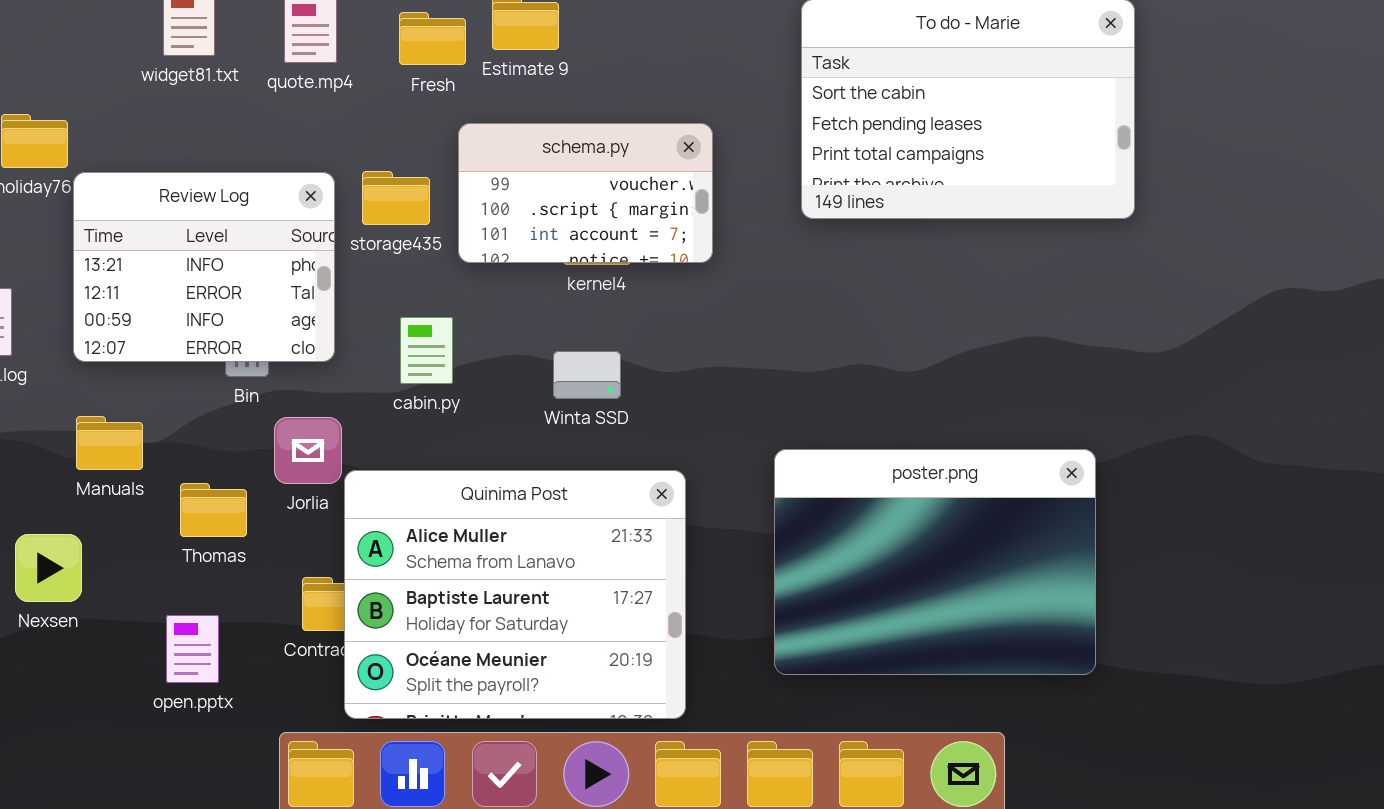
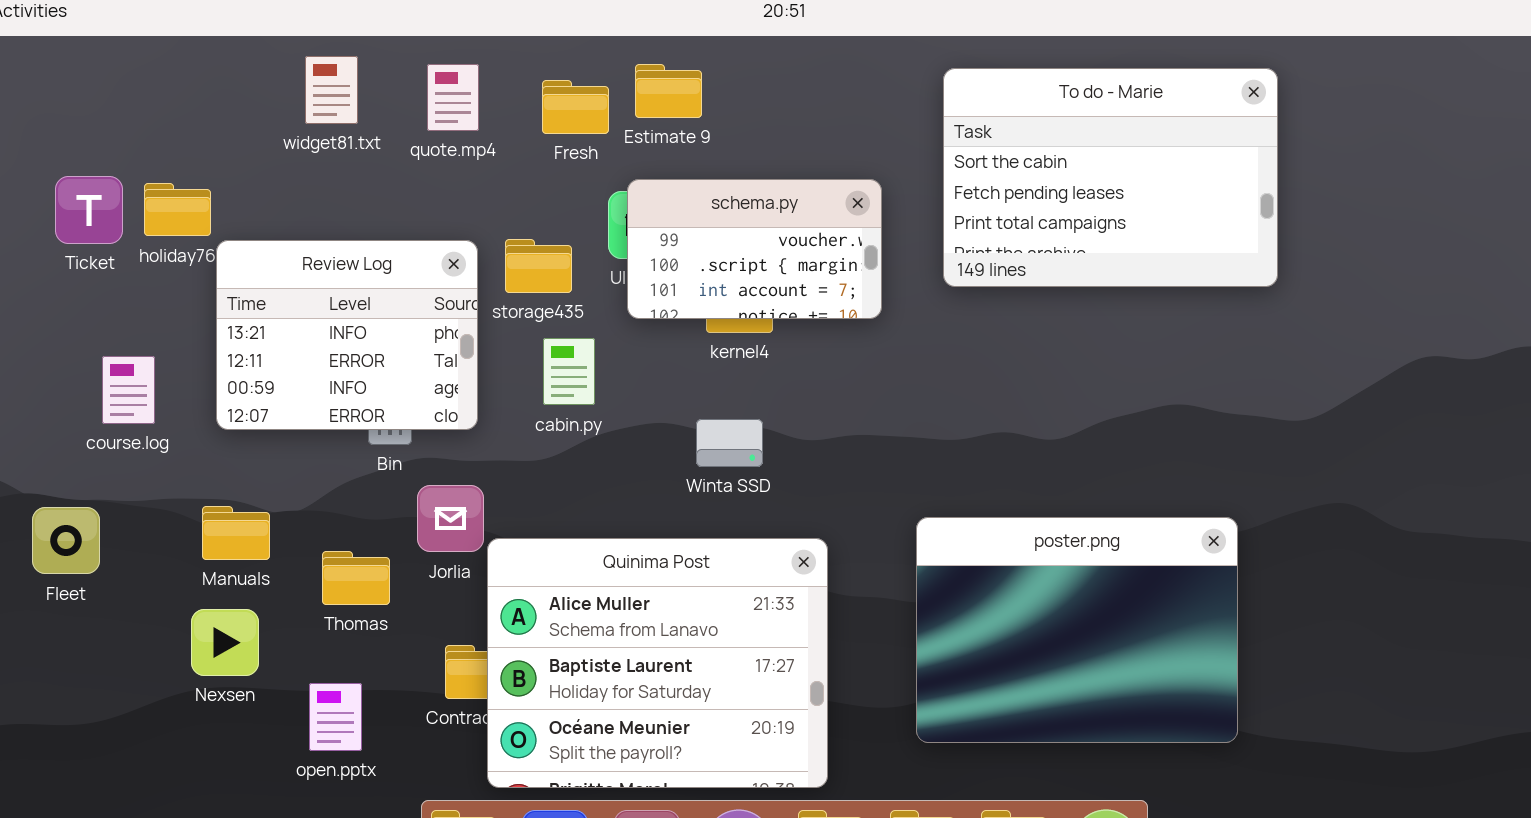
schema.py: [458,123,713,263] -> [627,179,882,319], moved
cabin.py: [400,317,453,384] -> [543,338,595,405], moved
Manuals: [76,416,143,470] -> [202,506,270,560], moved
Nexsen: [15,534,82,602] -> [191,609,259,676], moved

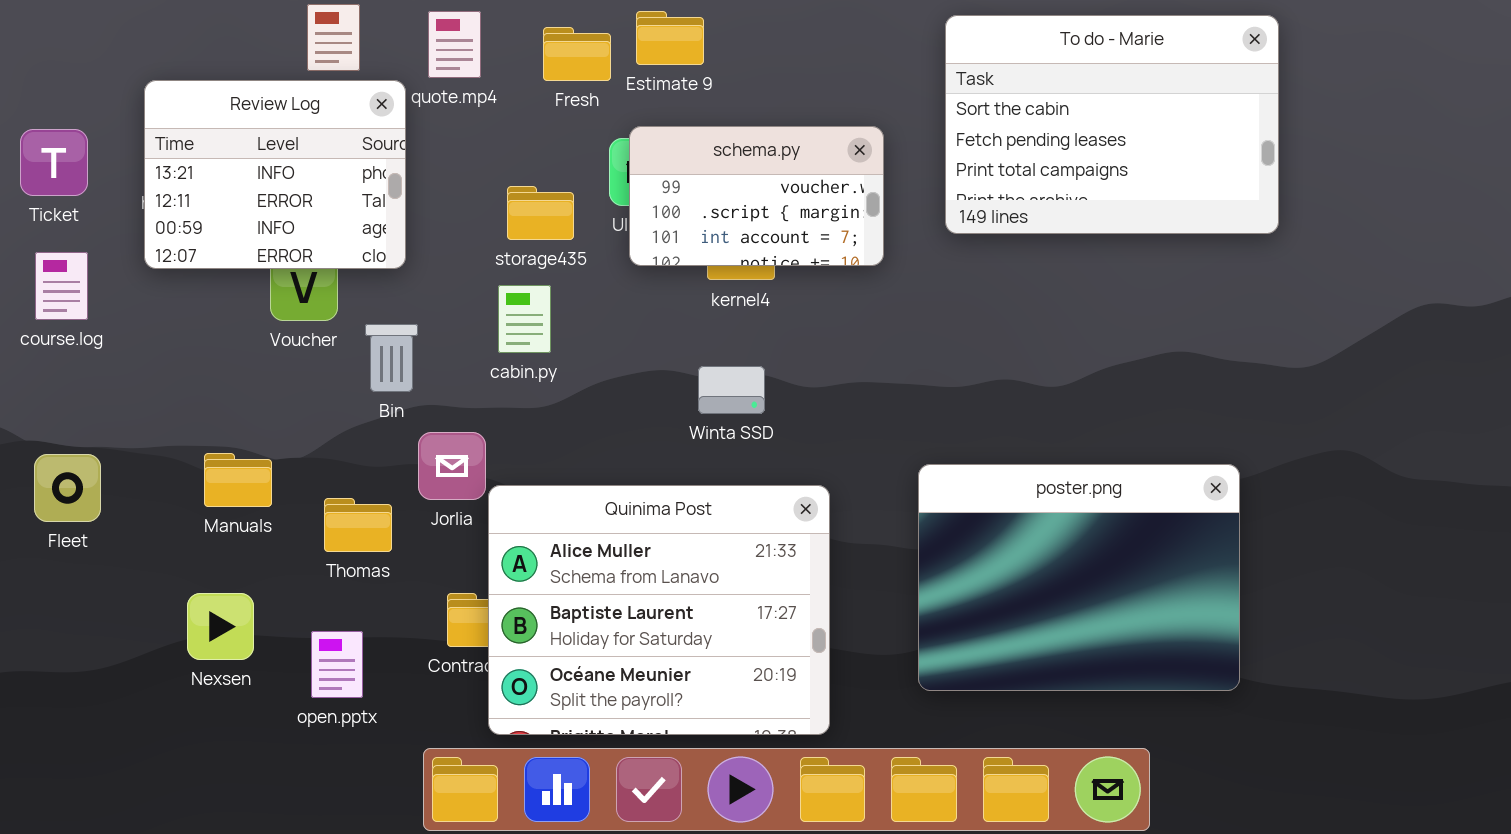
Ticket: [55,176,123,244] -> [20,129,88,196], moved
Review Log: [216,240,478,430] -> [144,80,406,269], moved
cabin.py: [543,338,595,405] -> [498,285,551,353], moved
course.log: [102,356,155,424] -> [35,252,88,320], moved
Nexsen: [191,609,259,676] -> [187,593,254,660], moved

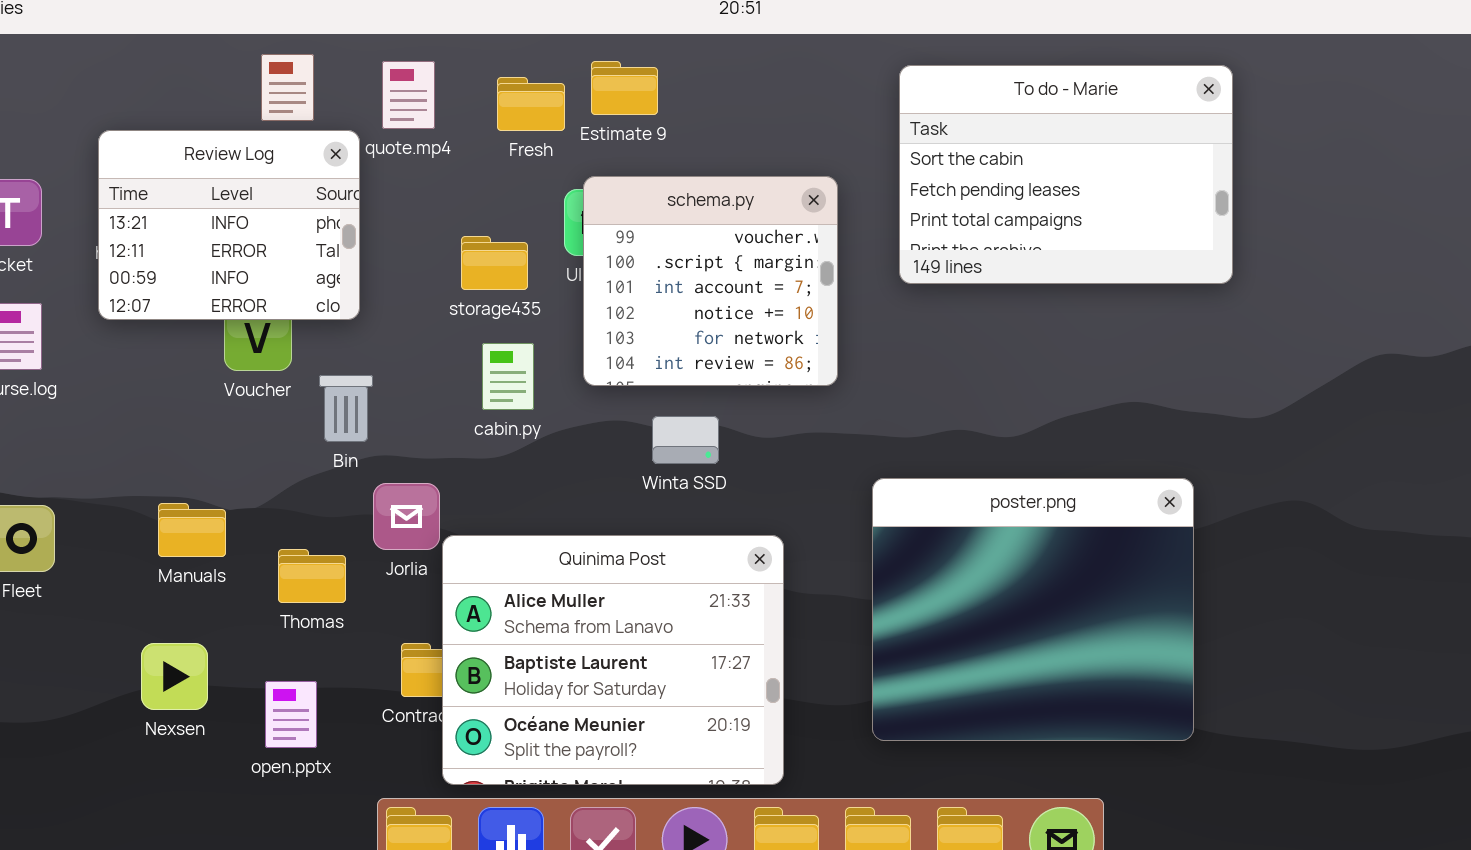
schema.py: [629,126,884,266] -> [583,176,838,386], resized
cabin.py: [498,285,551,353] -> [482,343,534,410], moved
poster.png: [918,464,1240,691] -> [872,478,1194,741], resized

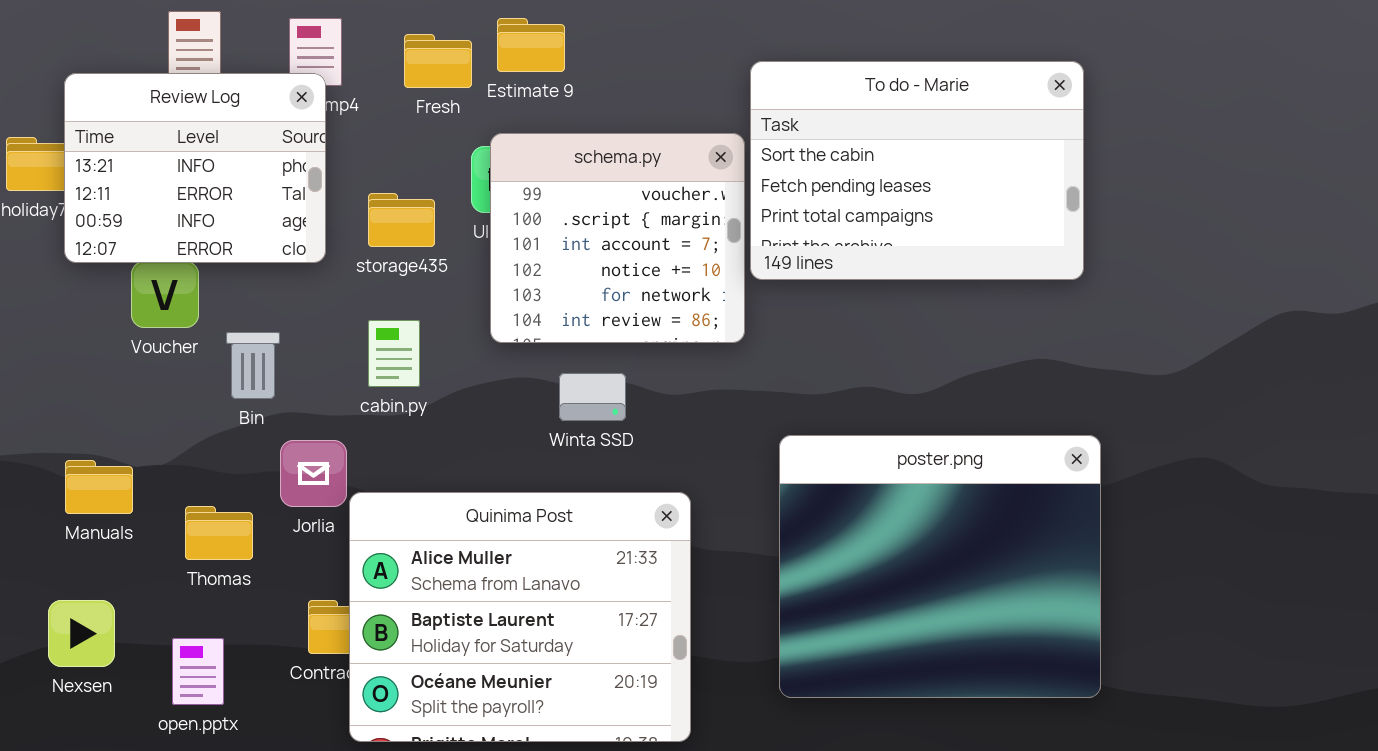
To do - Marie: [899,65,1233,284] -> [750,61,1084,280], moved
Review Log: [98,130,360,320] -> [64,73,326,263], moved
cabin.py: [482,343,534,410] -> [368,320,420,387], moved

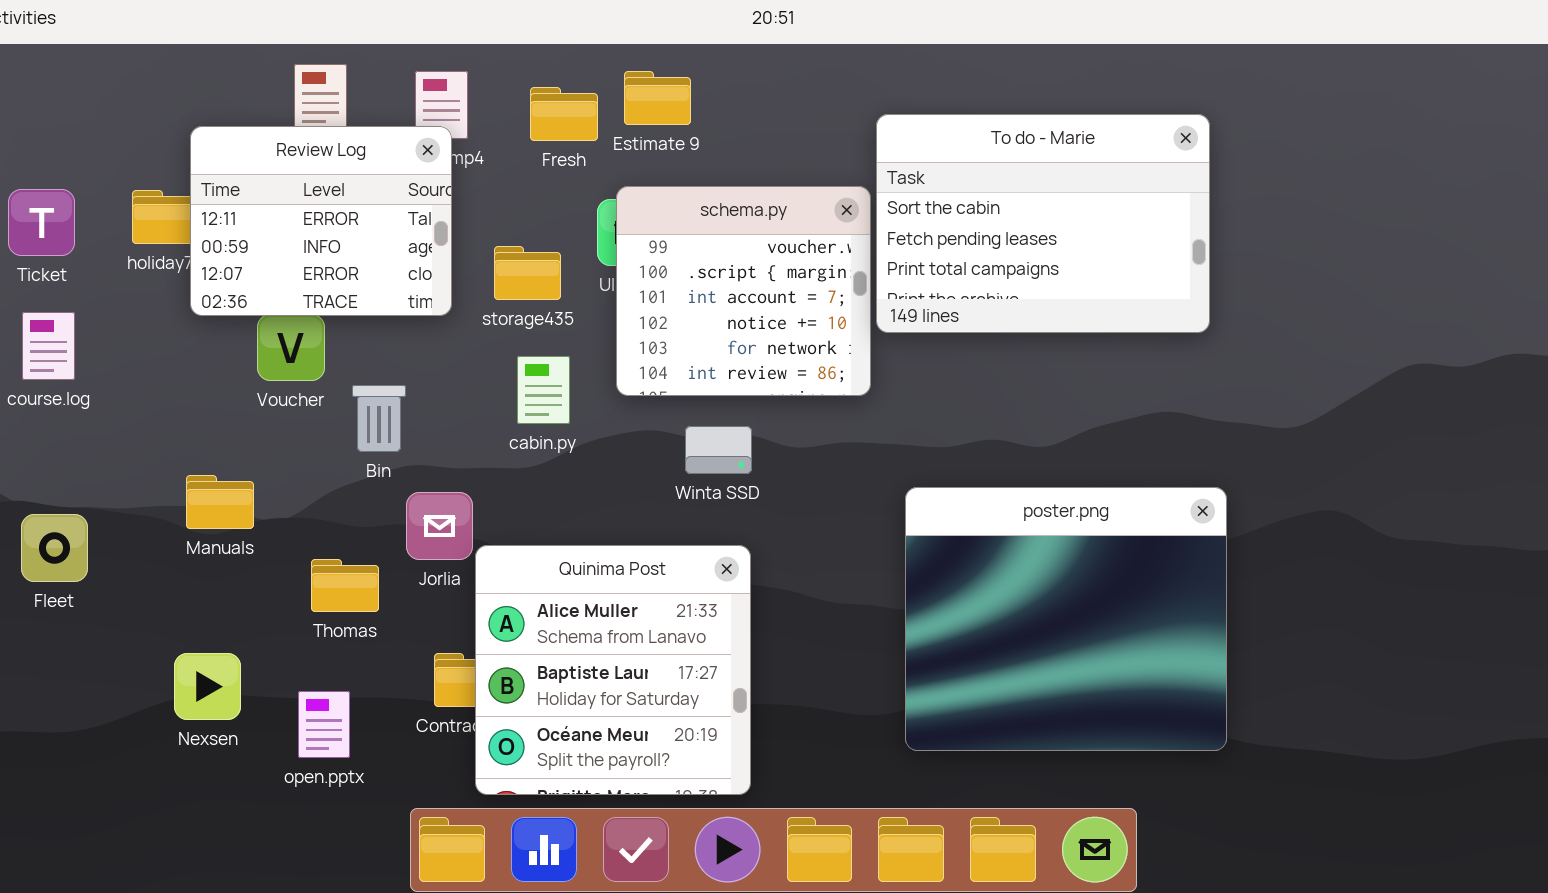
Review Log: [64,73,326,263] -> [190,126,452,316], scrolled down 1 row
cabin.py: [368,320,420,387] -> [517,356,570,424], moved
Manuals: [65,460,133,514] -> [186,475,254,529], moved
Quinima Post: [349,492,691,742] -> [475,545,751,795], resized

